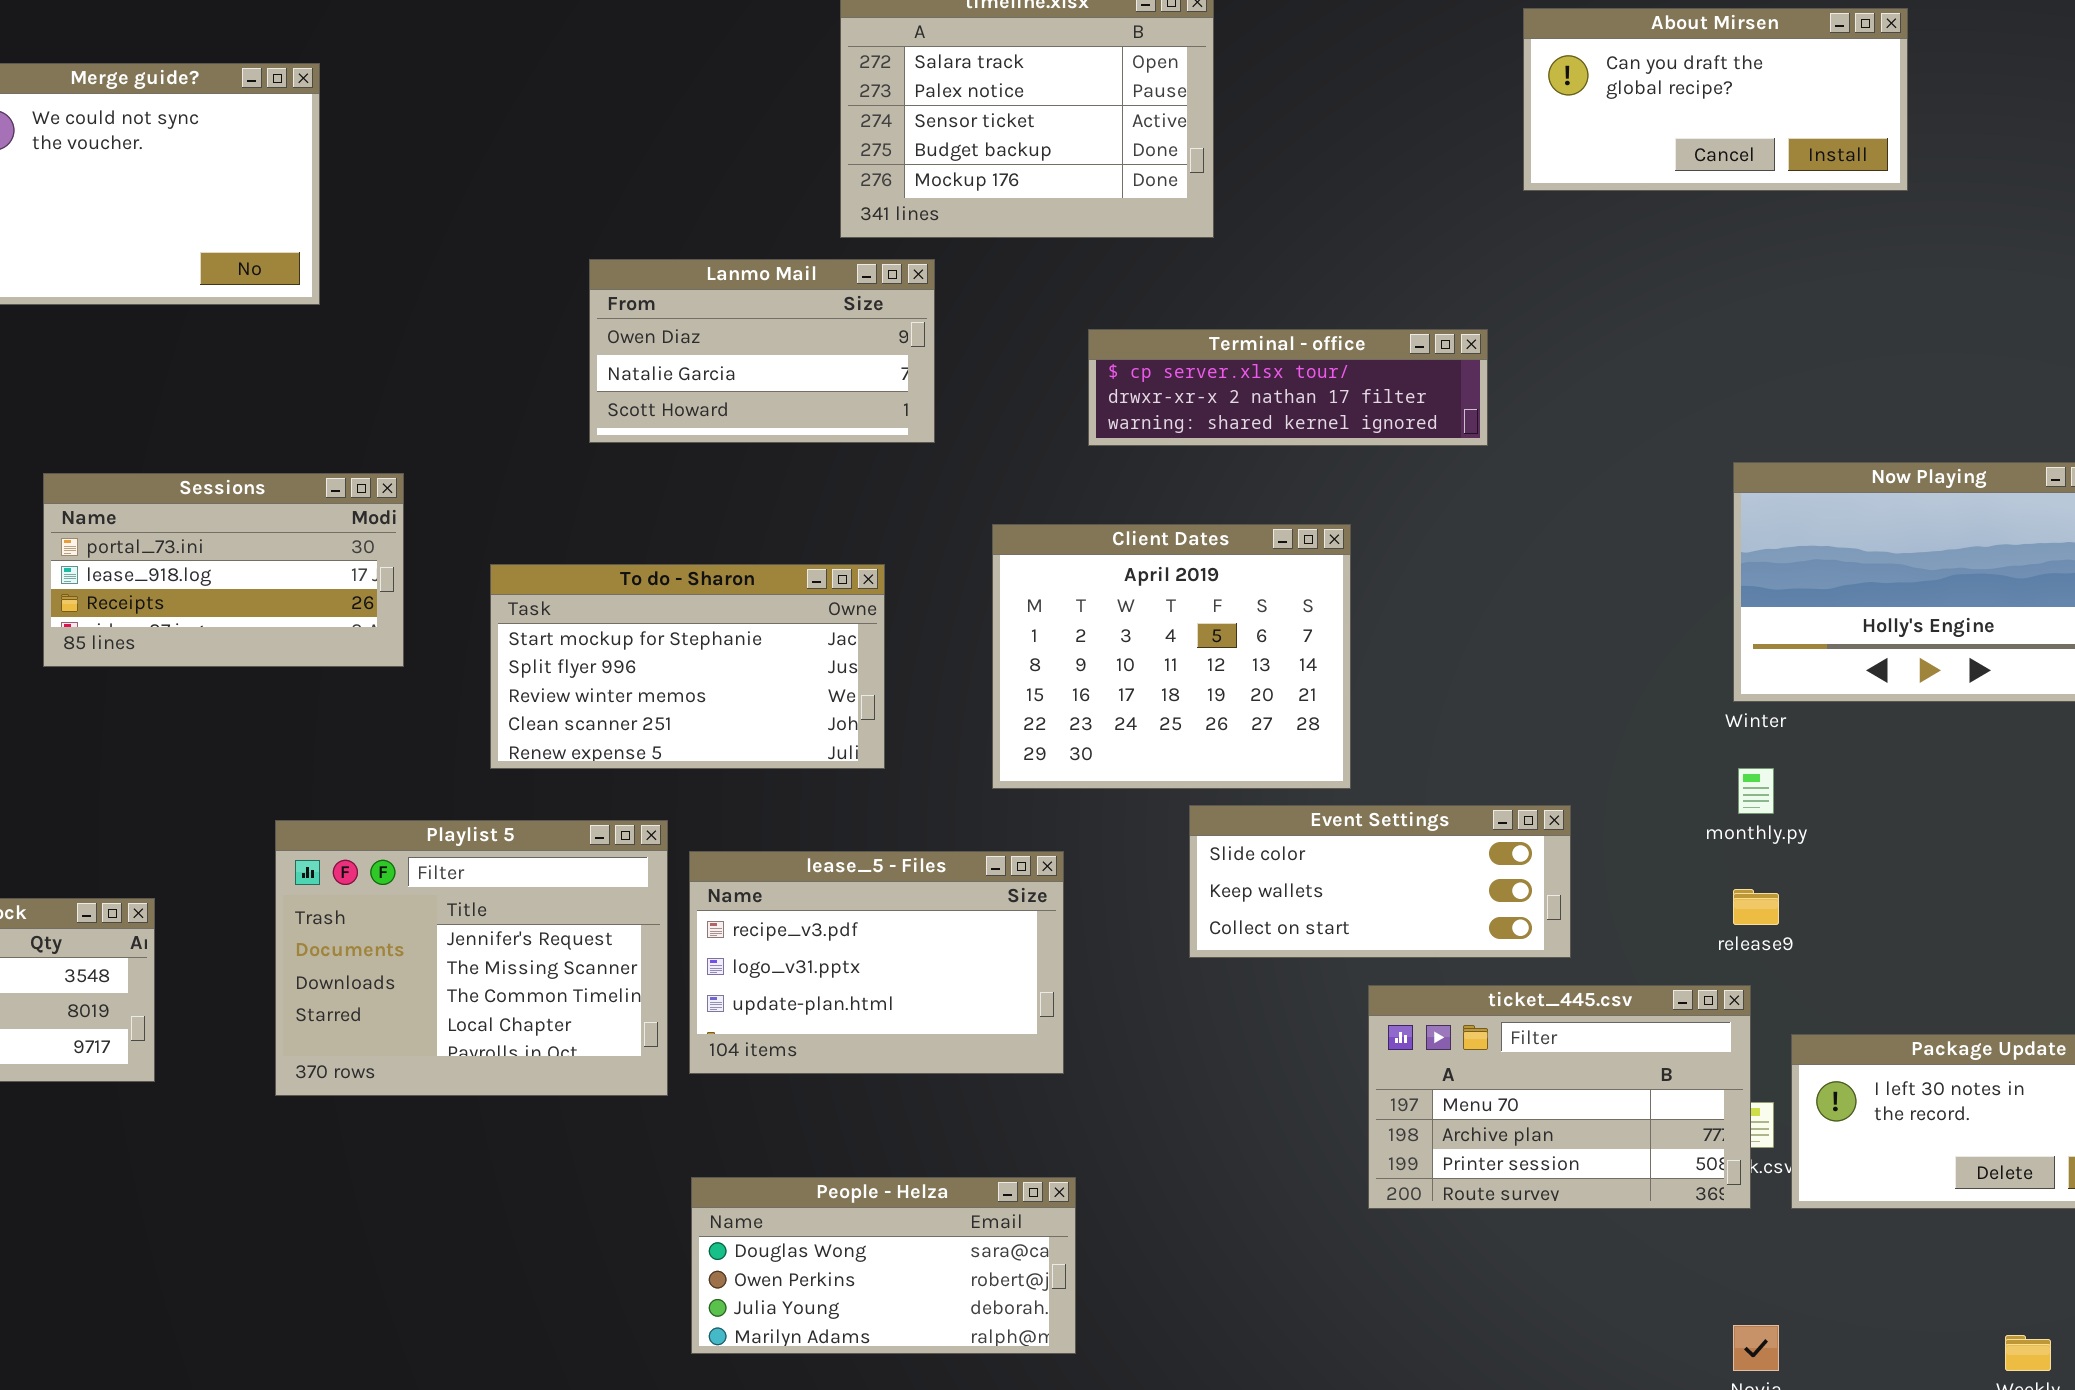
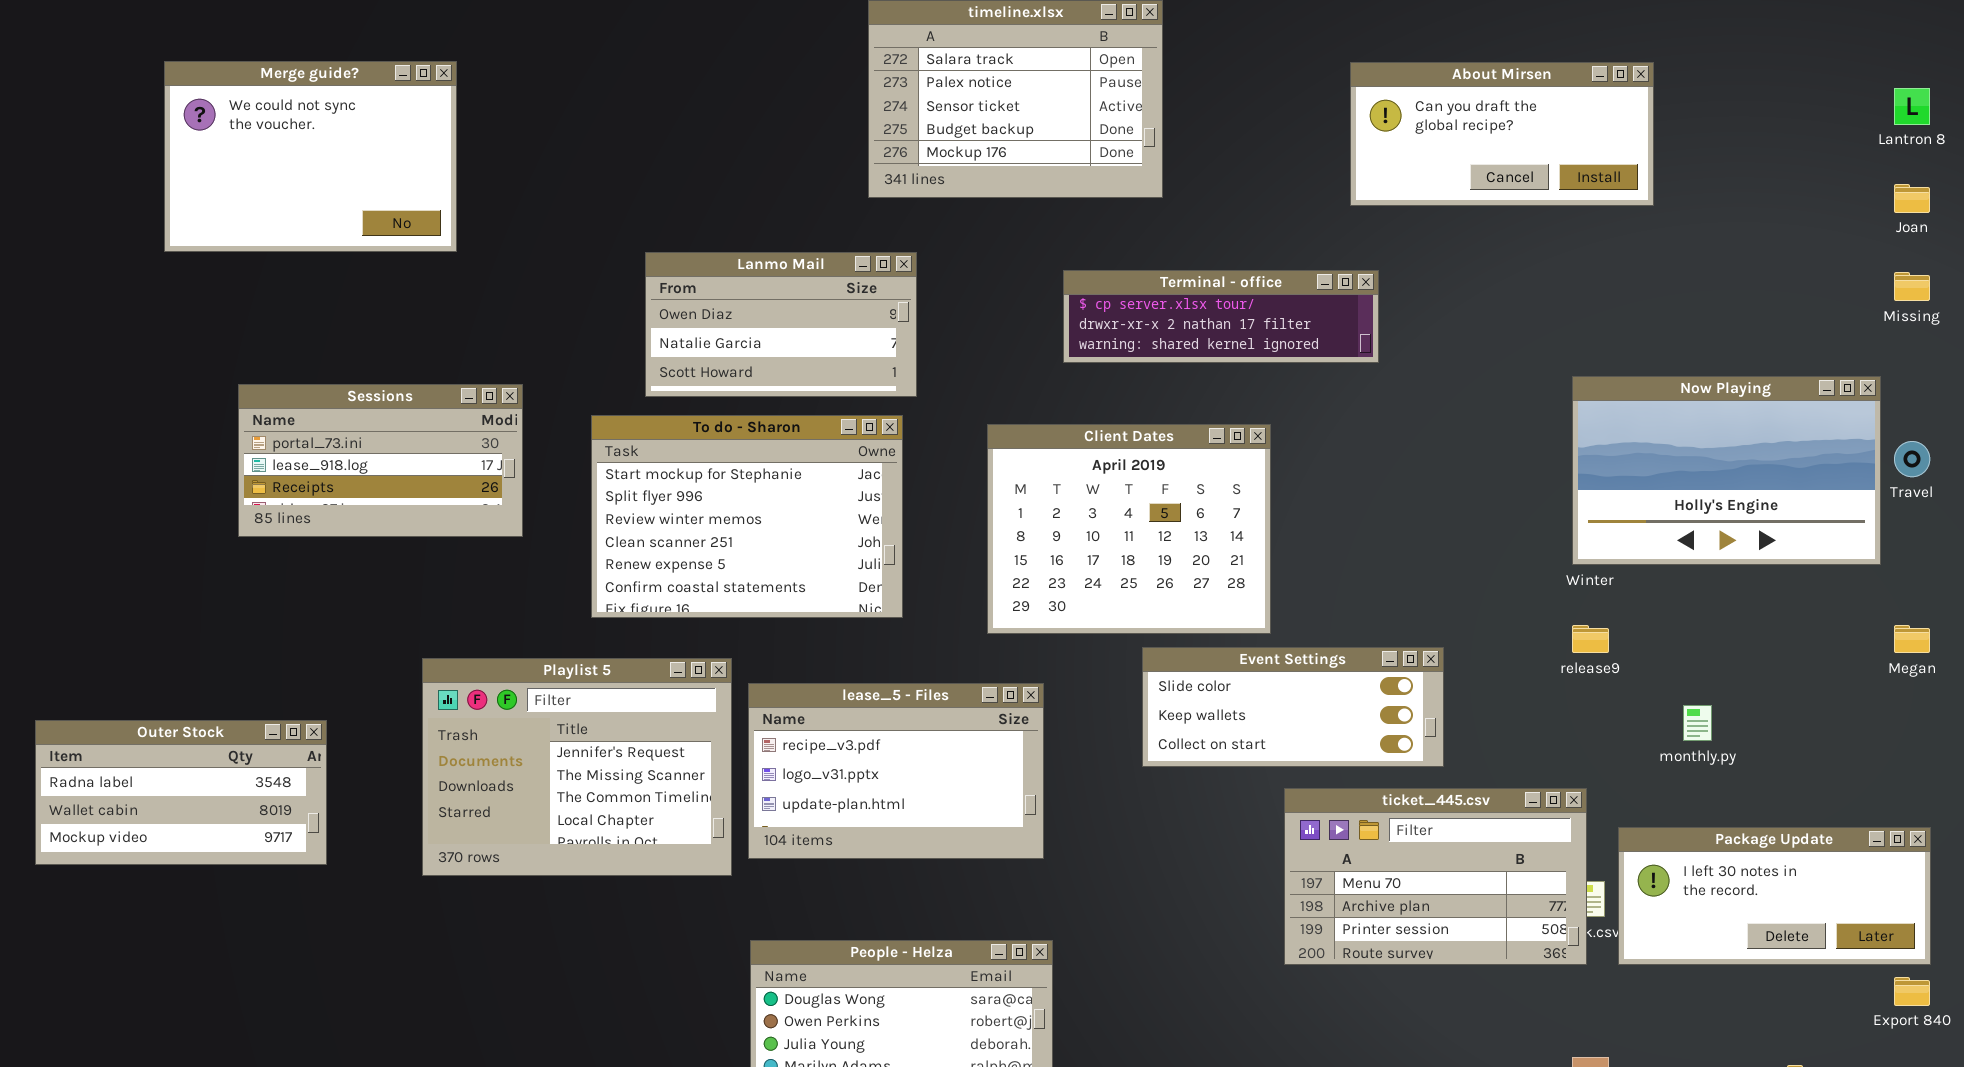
About Mirsen: [1523,8,1908,191] -> [1350,62,1654,206], moved
Lanmo Mail: [589,259,935,443] -> [645,252,917,397], moved
To do - Sharon: [490,564,885,769] -> [591,415,903,618], resized
monthly.py: [1738,768,1774,814] -> [1683,705,1712,741], moved
release9: [1733,889,1779,925] -> [1572,625,1609,653], moved

